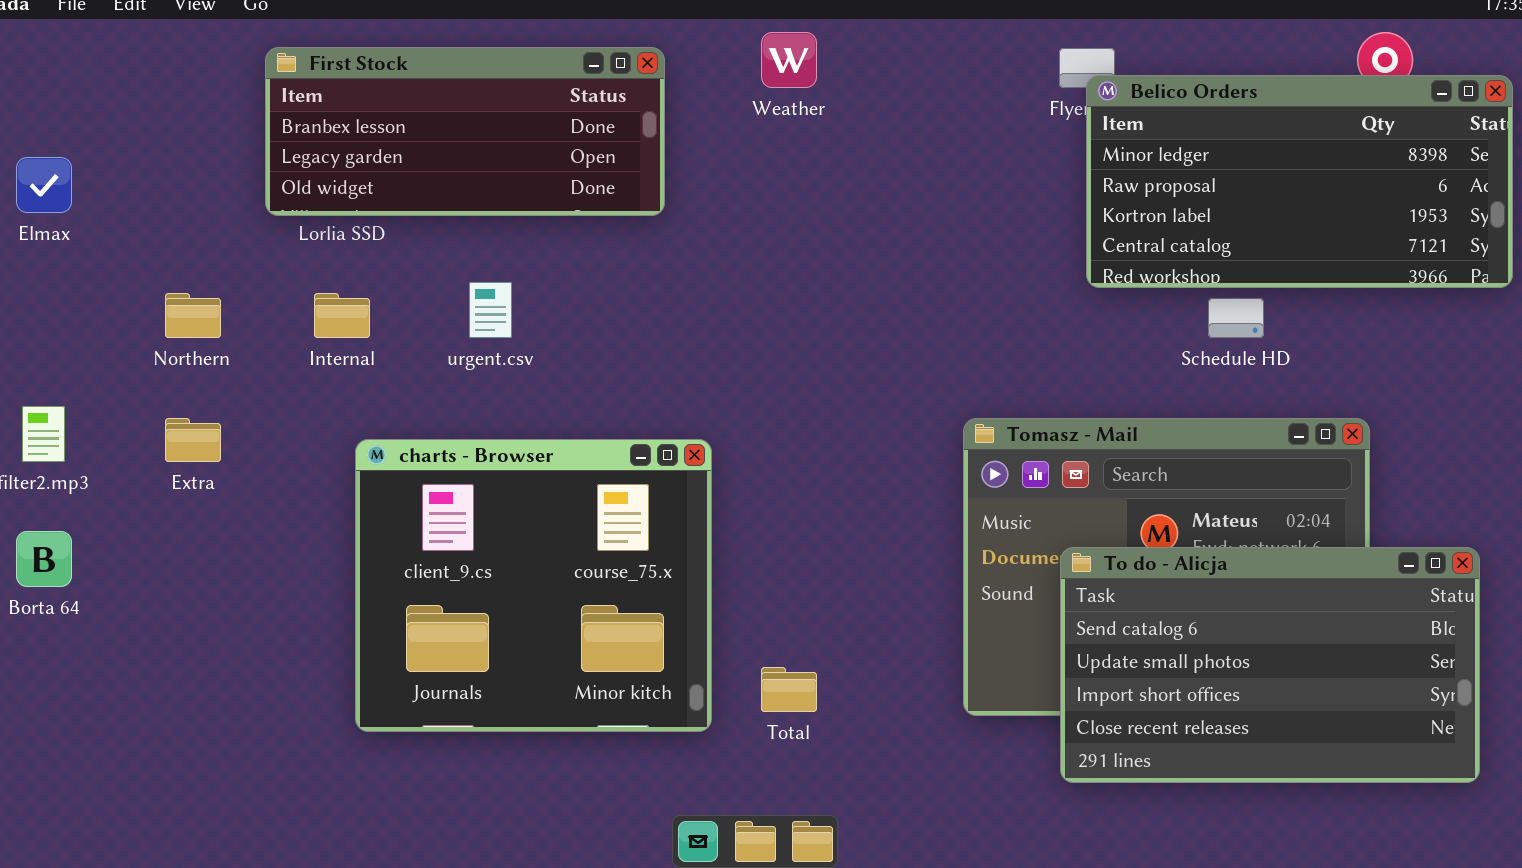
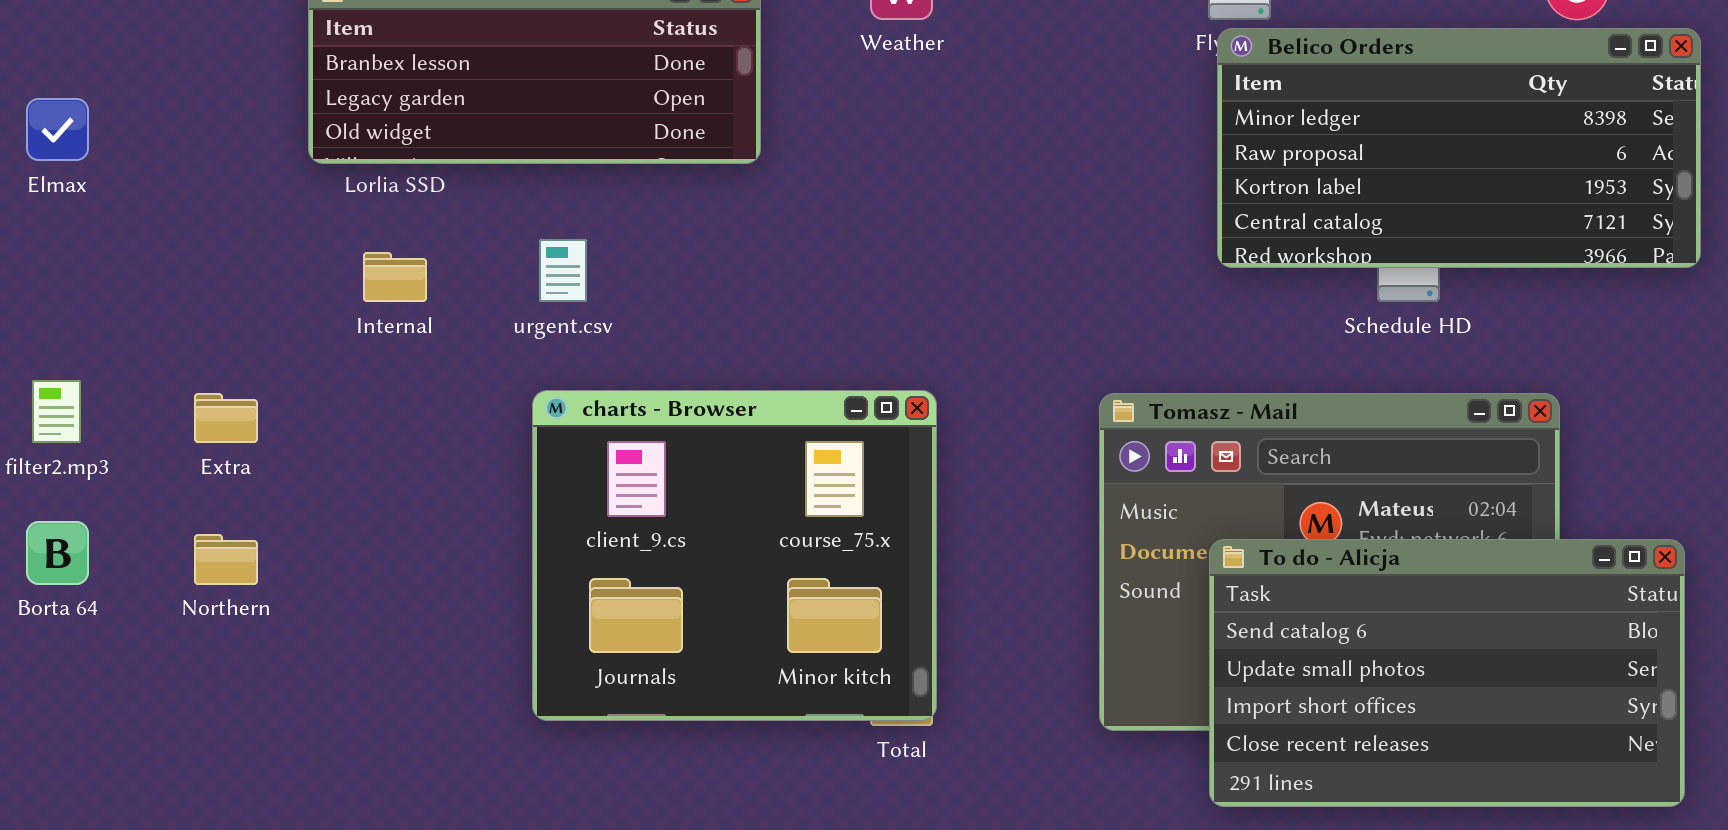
Belico Orders: [1086,75,1513,288] -> [1217,28,1701,268], moved
Northern: [165,293,221,338] -> [194,534,258,585], moved
charts - Browser: [355,439,712,732] -> [532,390,937,721], moved

